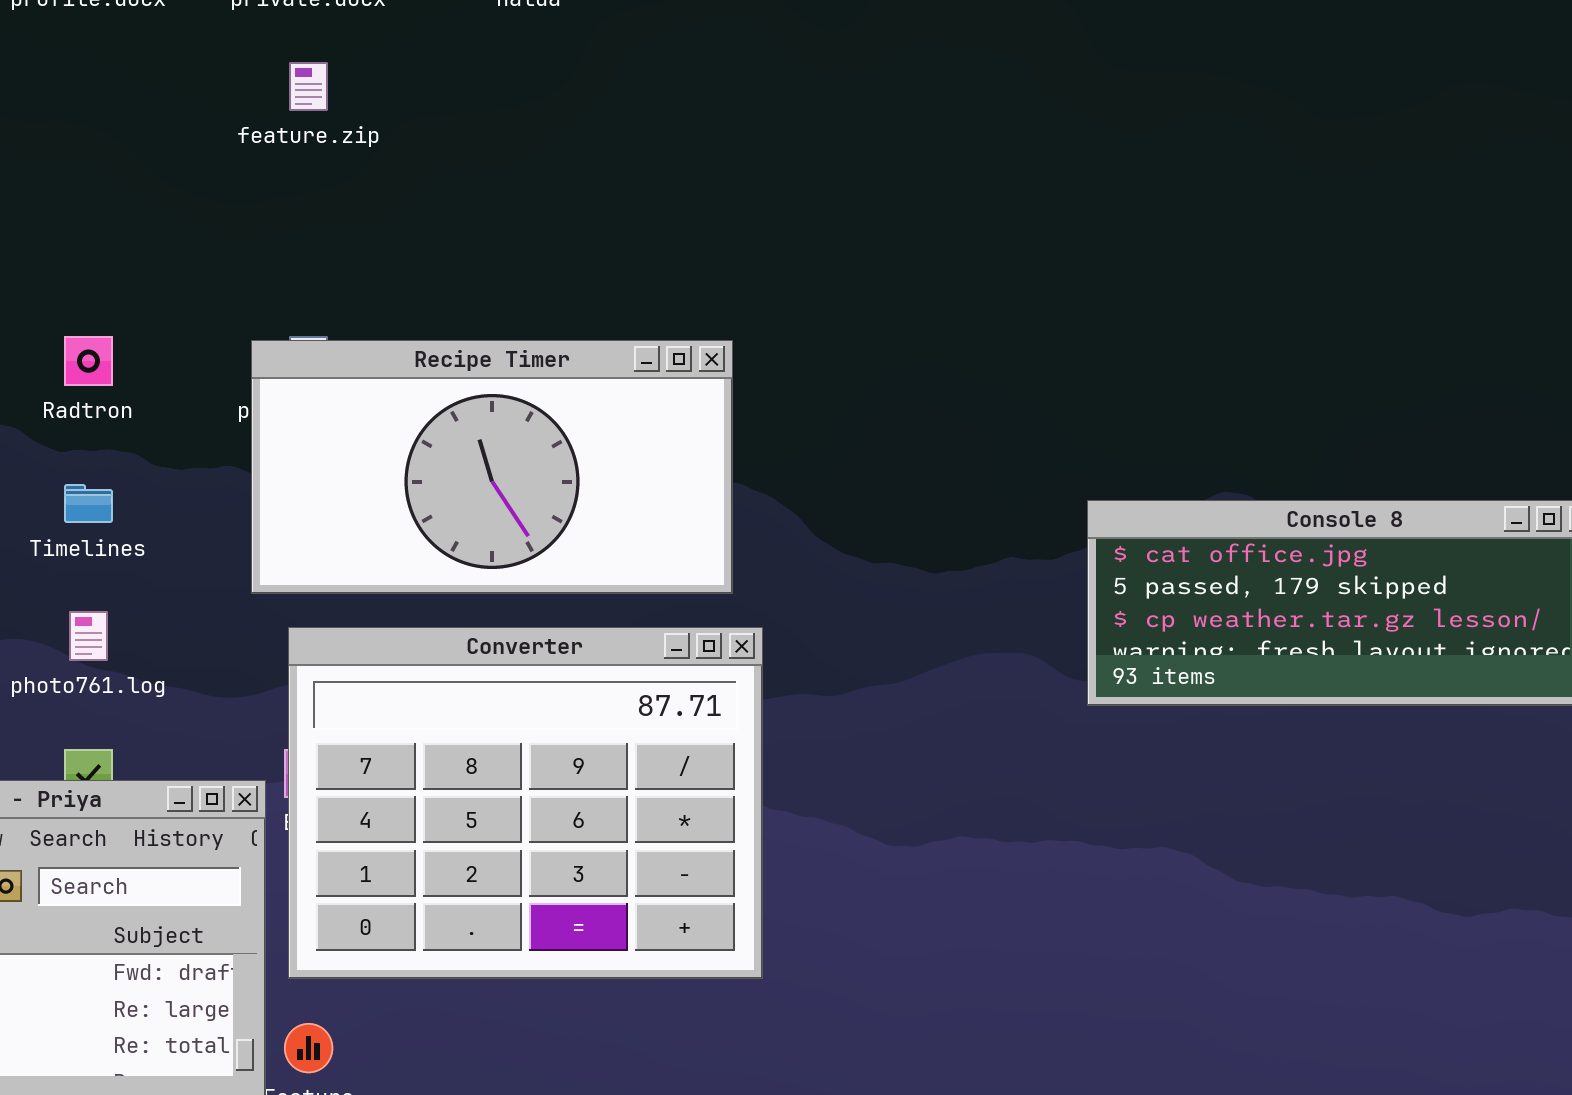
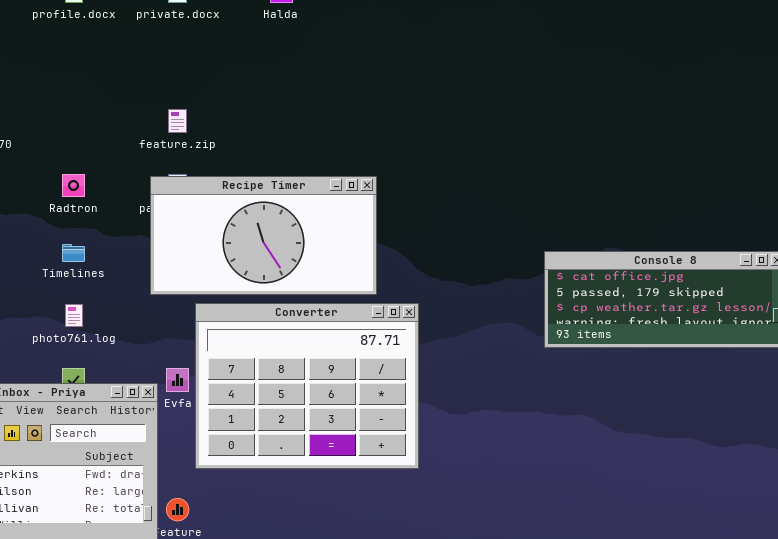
feature.zip: [289,62,328,111] -> [168,109,187,133], moved
Converter: [288,627,763,979] -> [195,303,419,469], moved

